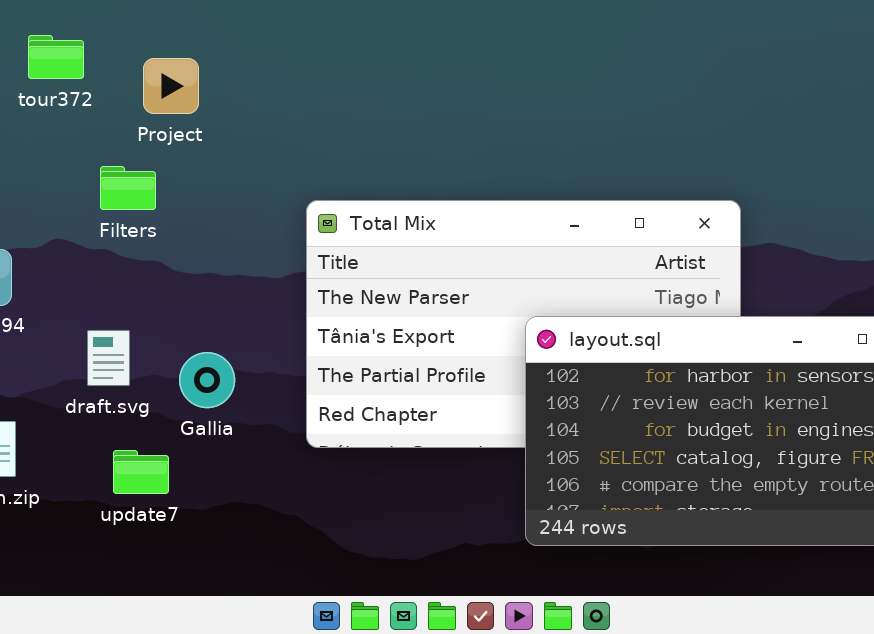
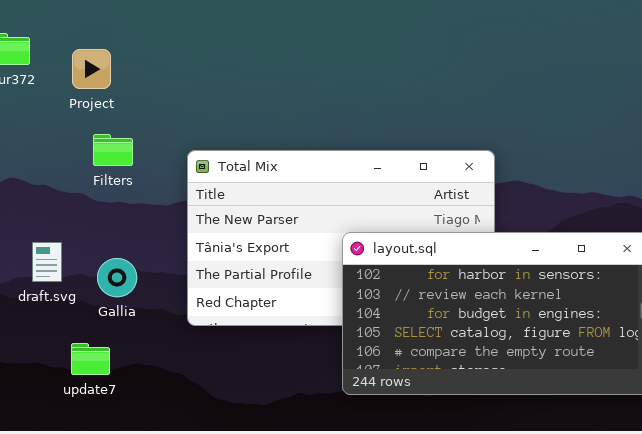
Filters: [100,166,156,210] -> [93,134,133,166], moved
update7: [113,450,169,494] -> [71,343,110,375], moved

